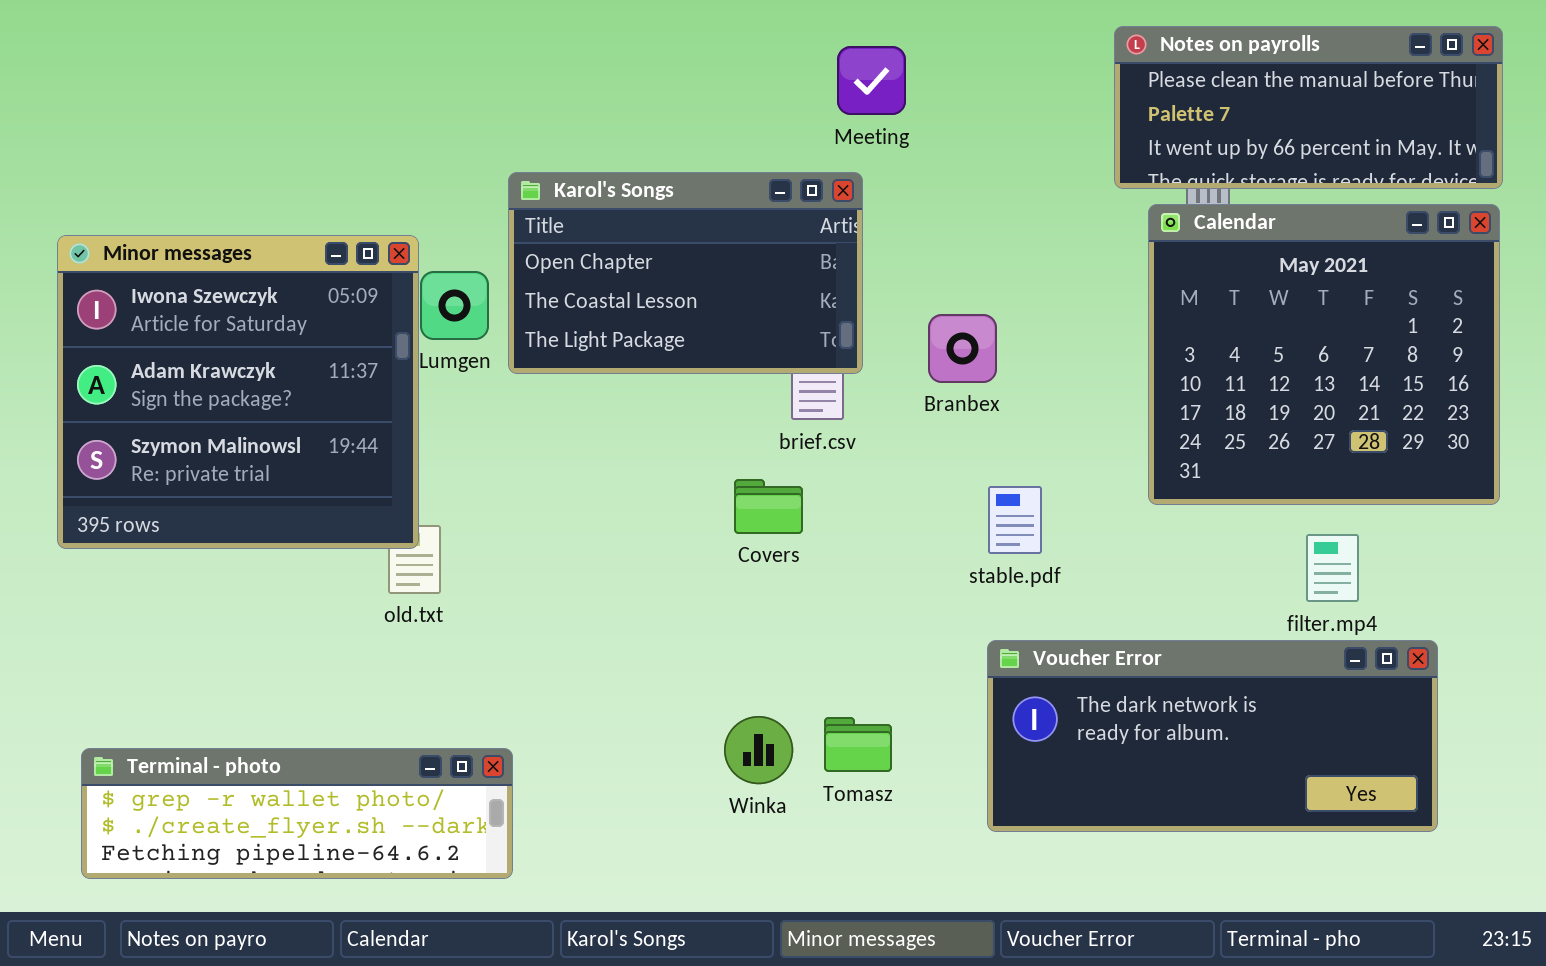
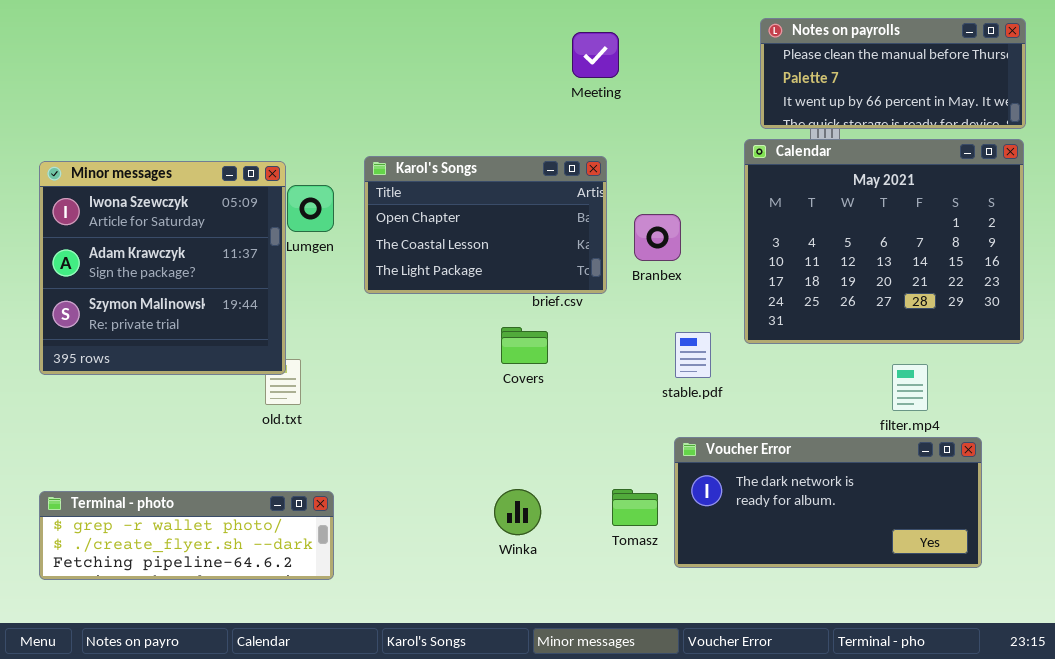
Karol's Songs: [508,172,863,374] -> [364,156,607,294], moved
Calendar: [1148,204,1500,505] -> [744,139,1024,344], resized
Tomasz: [824,717,892,772] -> [612,489,658,526], moved
Terminal - photo: [81,748,513,879] -> [39,491,334,580], moved

